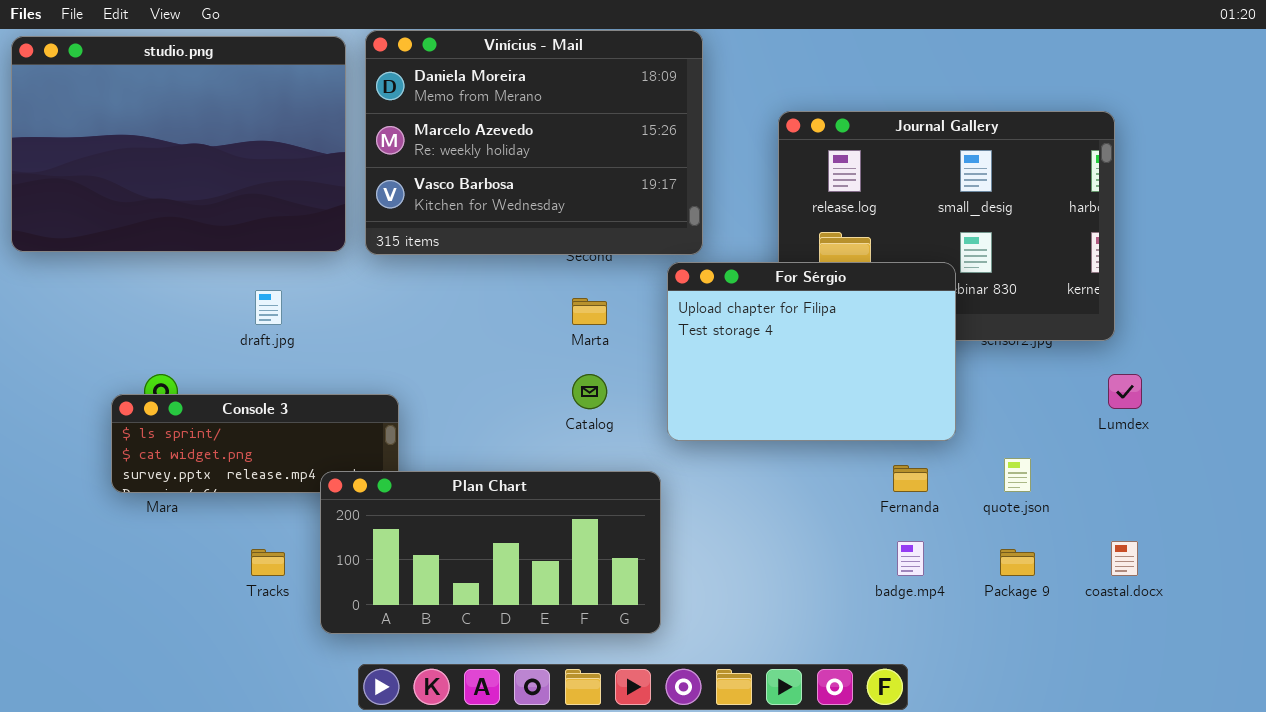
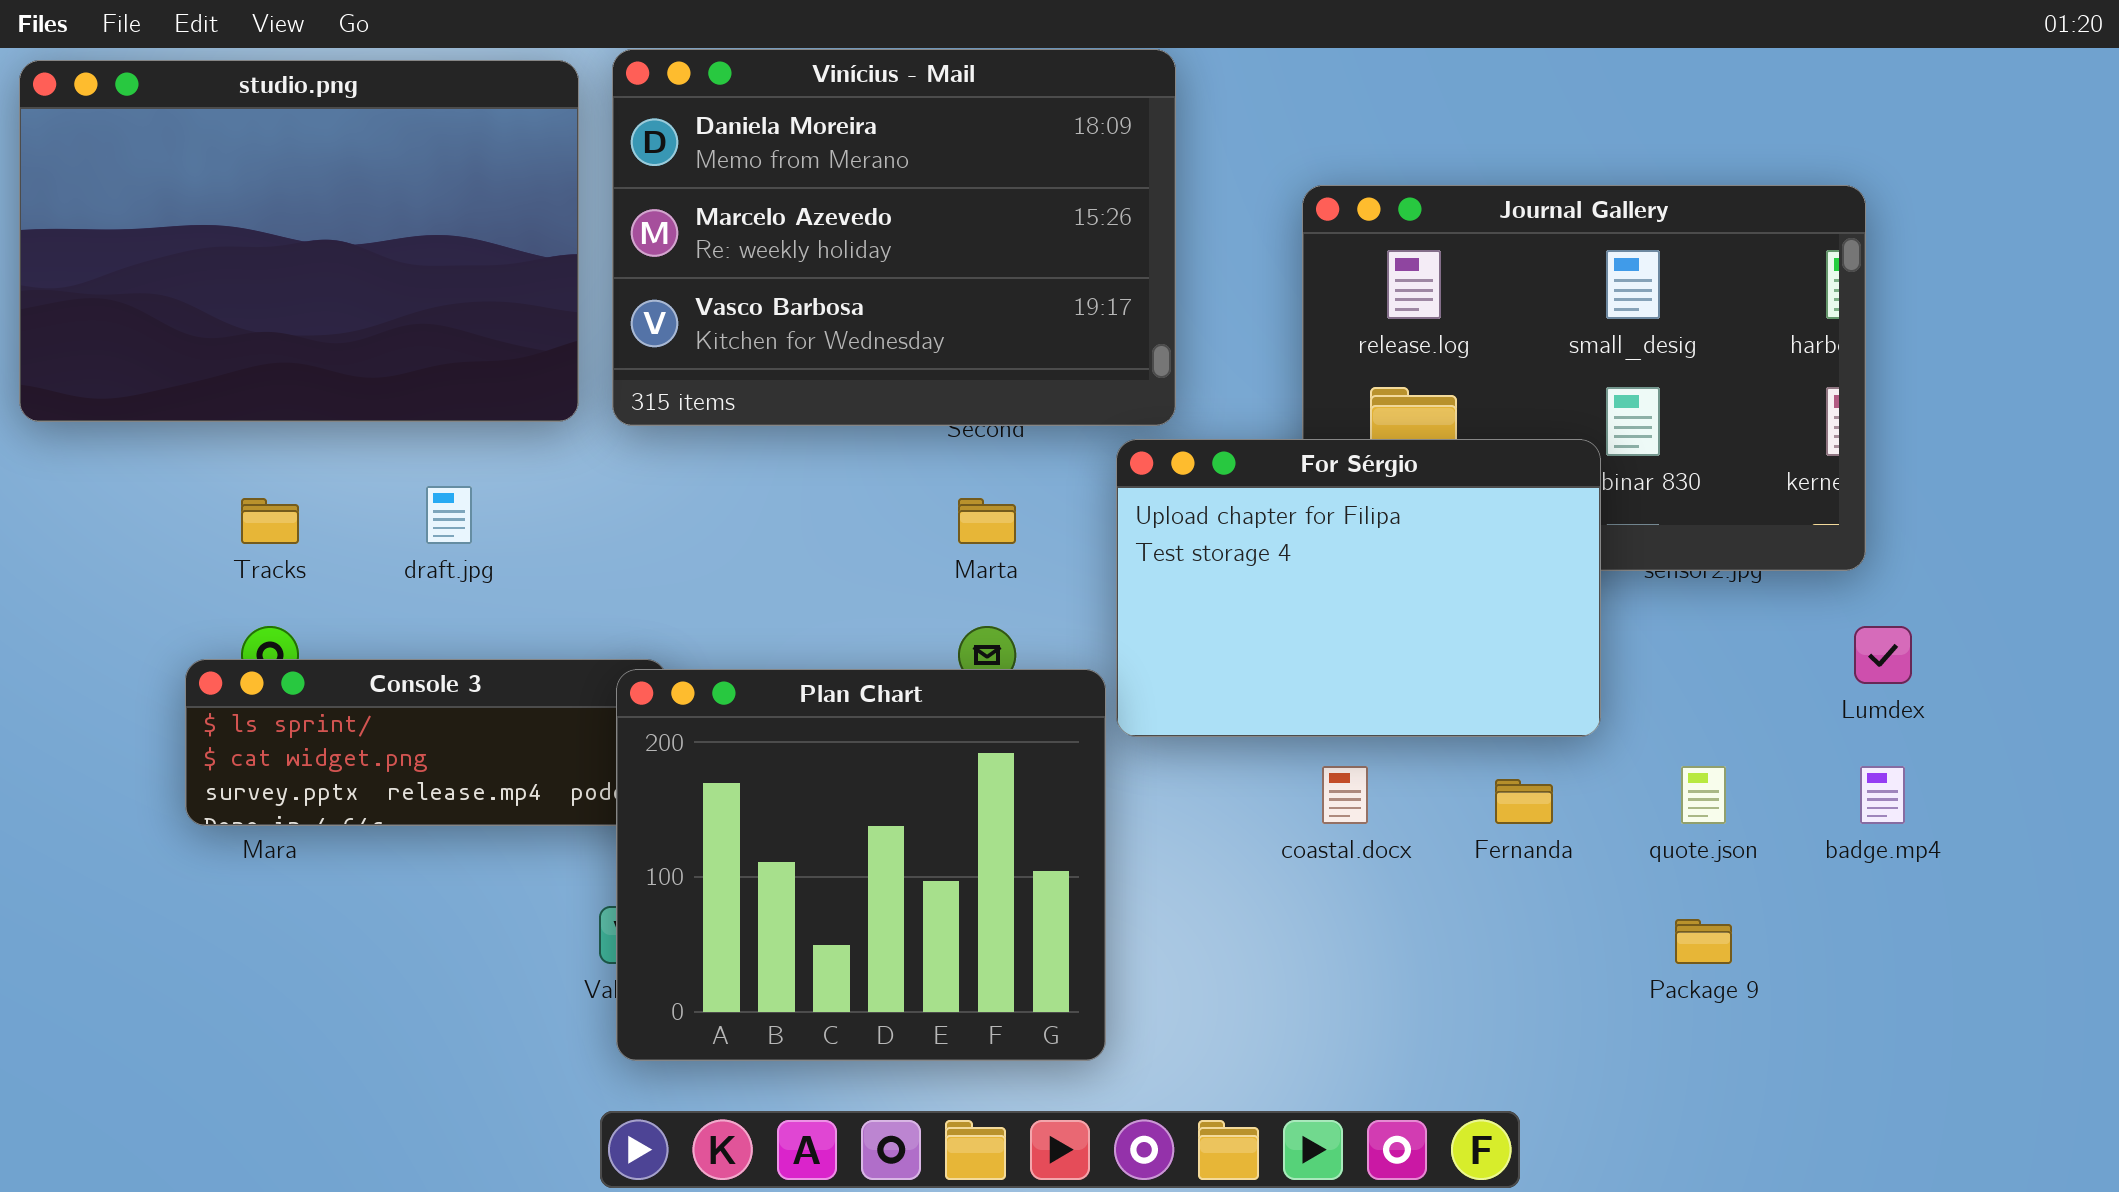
Plan Chart: [320,471,661,634] -> [616,669,1106,1061], resized
badge.mp4: [897,541,924,576] -> [1860,766,1905,824], moved
coastal.docx: [1111,541,1138,576] -> [1322,766,1368,824], moved
Tracks: [251,549,285,576] -> [241,498,299,544], moved

